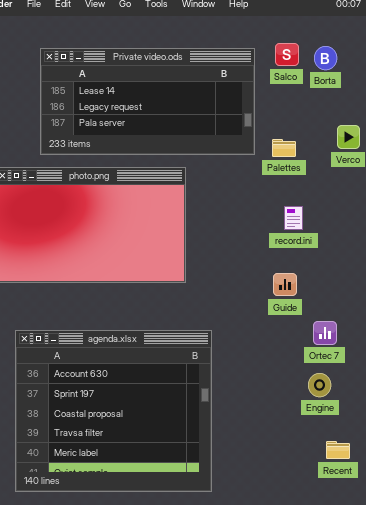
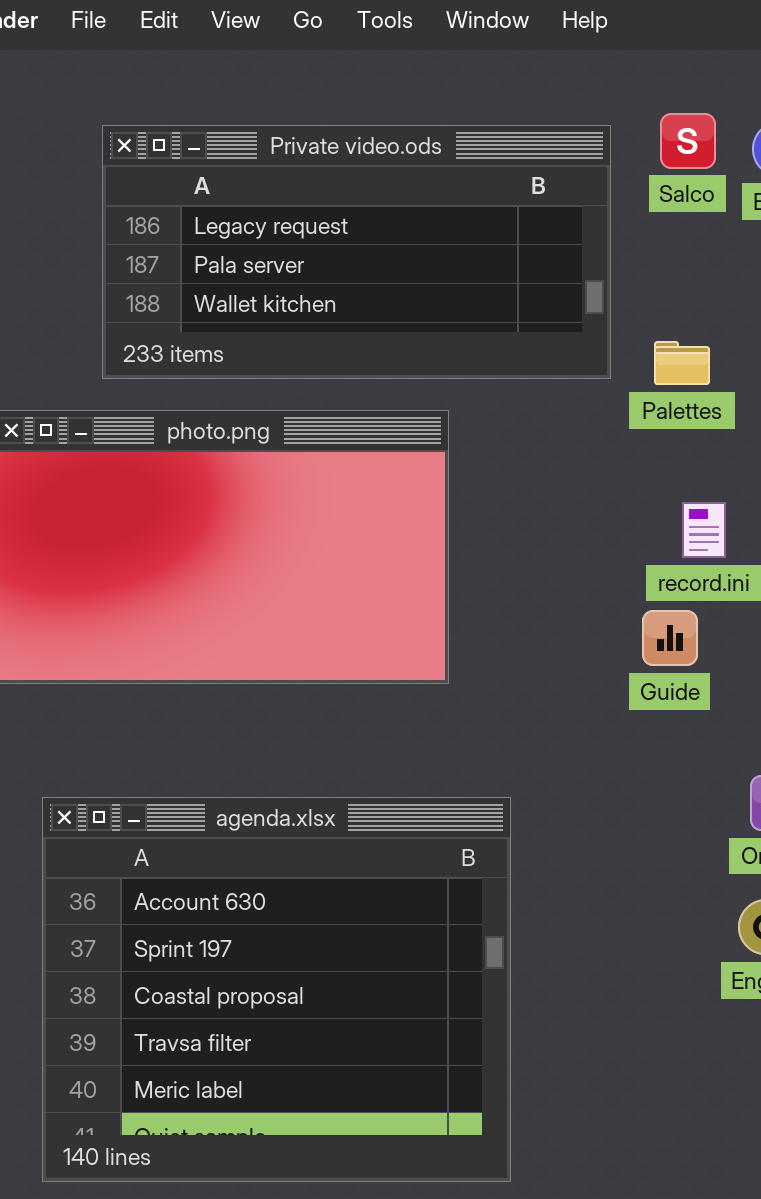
Private video.ods: [40,48,255,155] -> [102,125,611,379], scrolled down 1 row
Guide: [273,273,297,296] -> [642,610,698,666], moved

